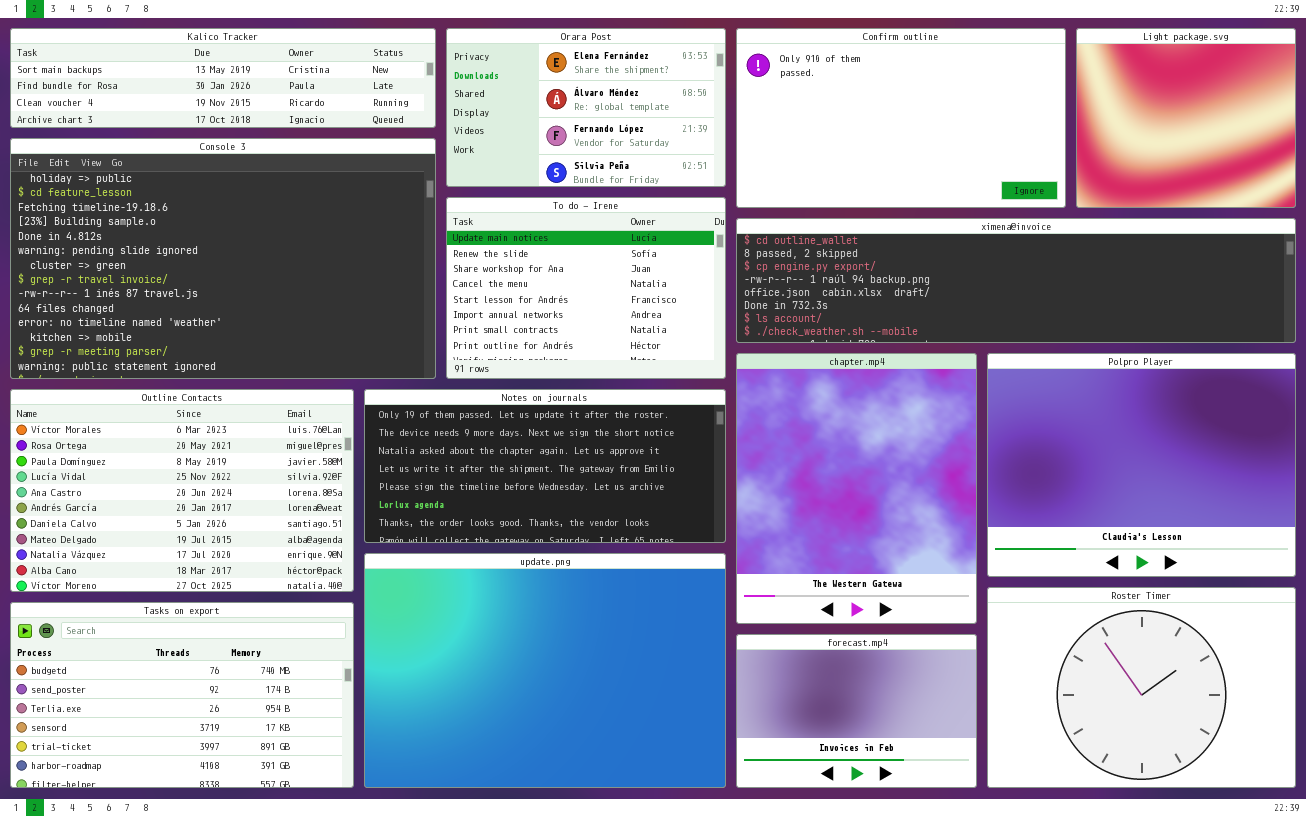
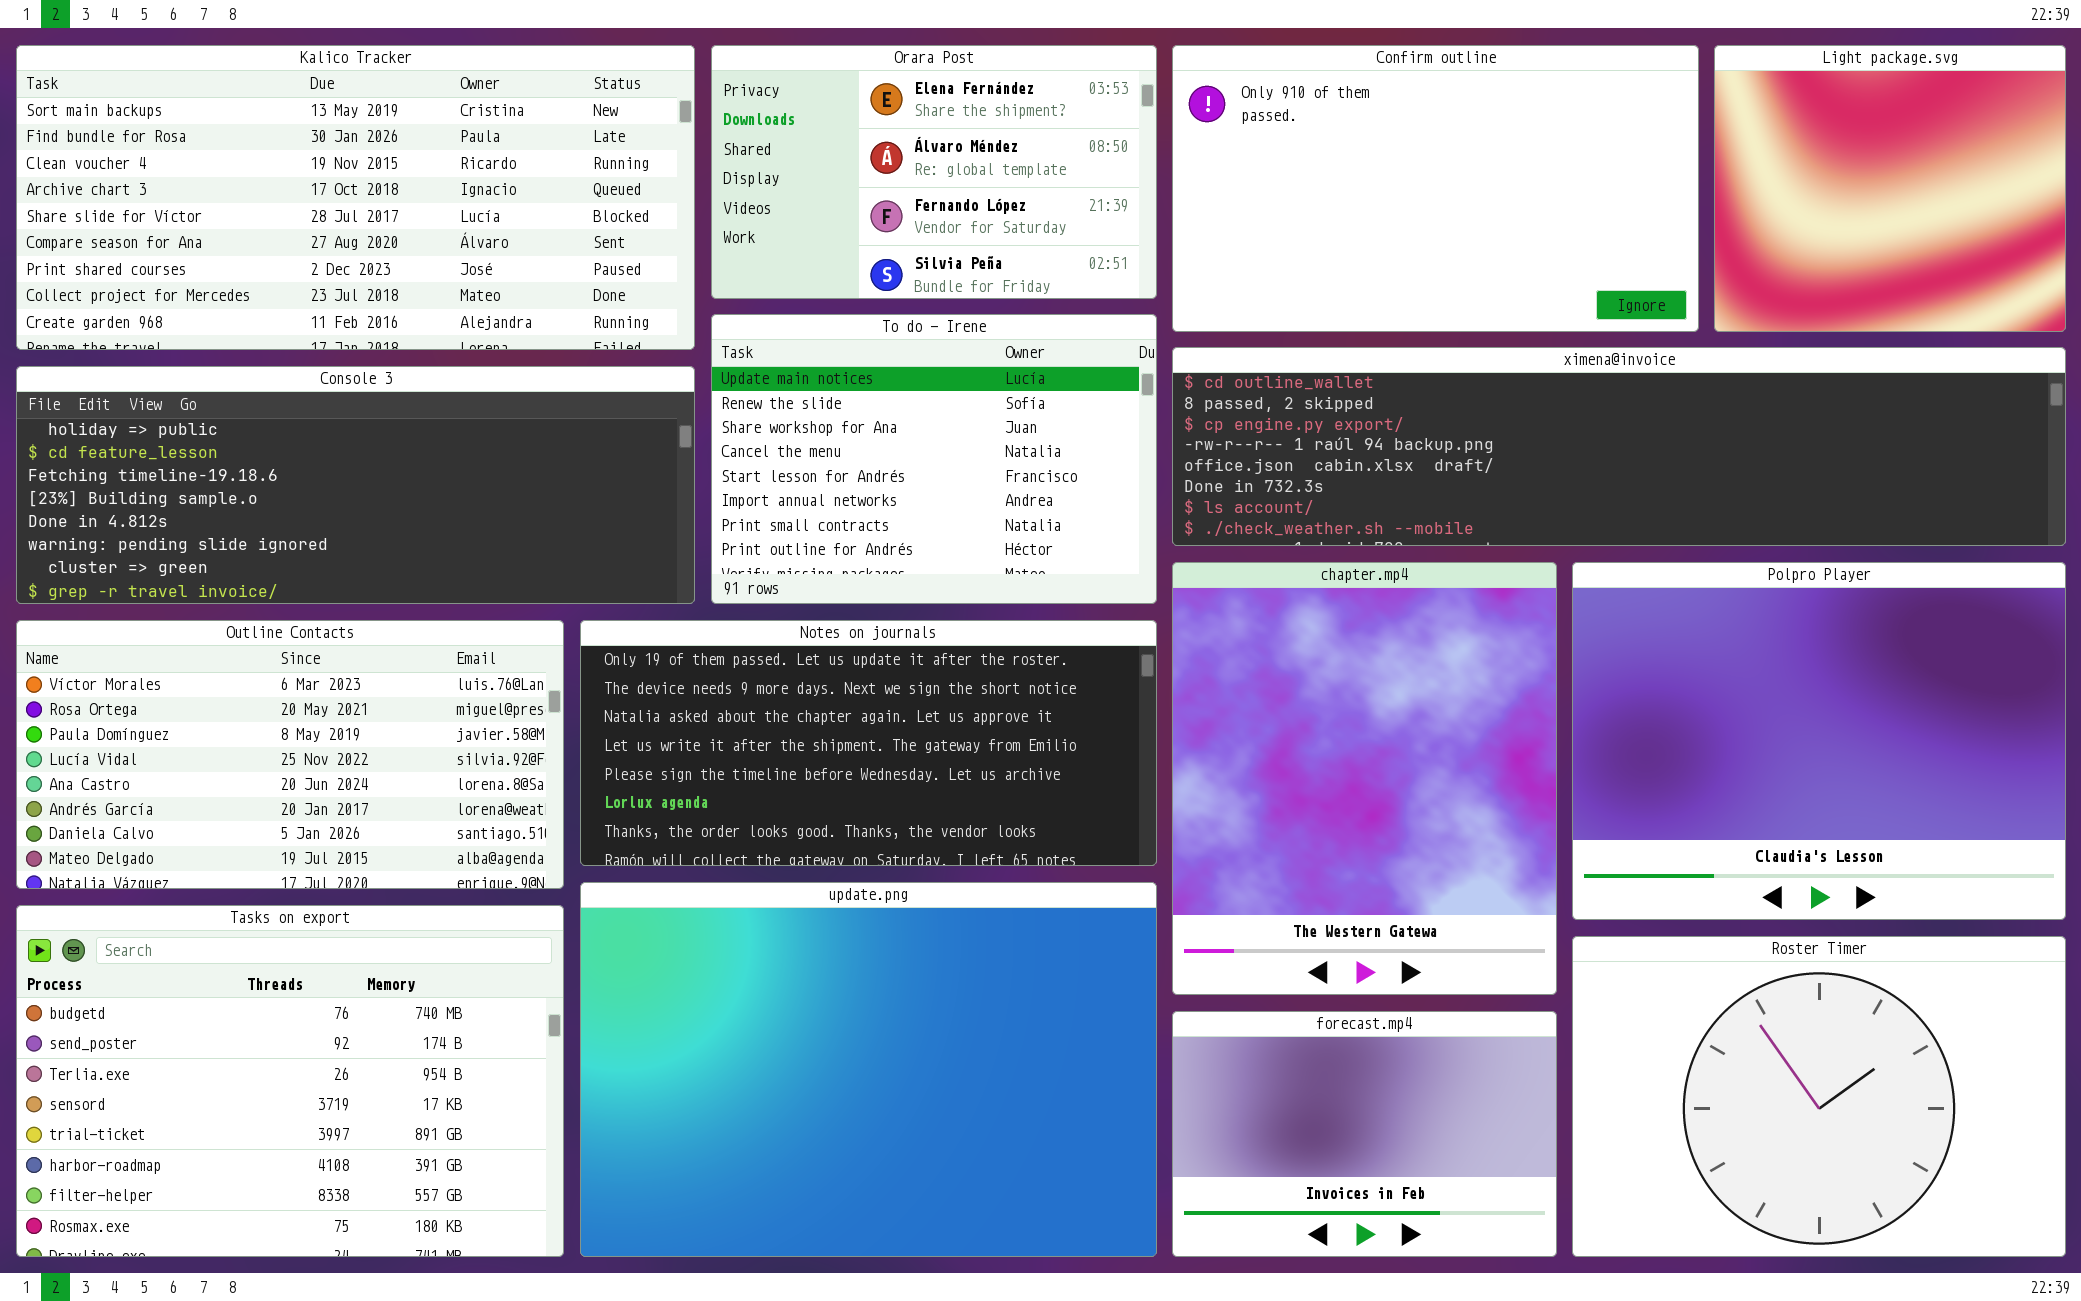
Kalico Tracker: [10,28,436,128] -> [16,45,695,350], resized
Console 3: [10,138,436,379] -> [16,366,695,604], resized
Outline Contacts: [10,389,354,592] -> [16,620,564,889], resized
Tasks on export: [10,602,354,788] -> [16,905,564,1257], resized

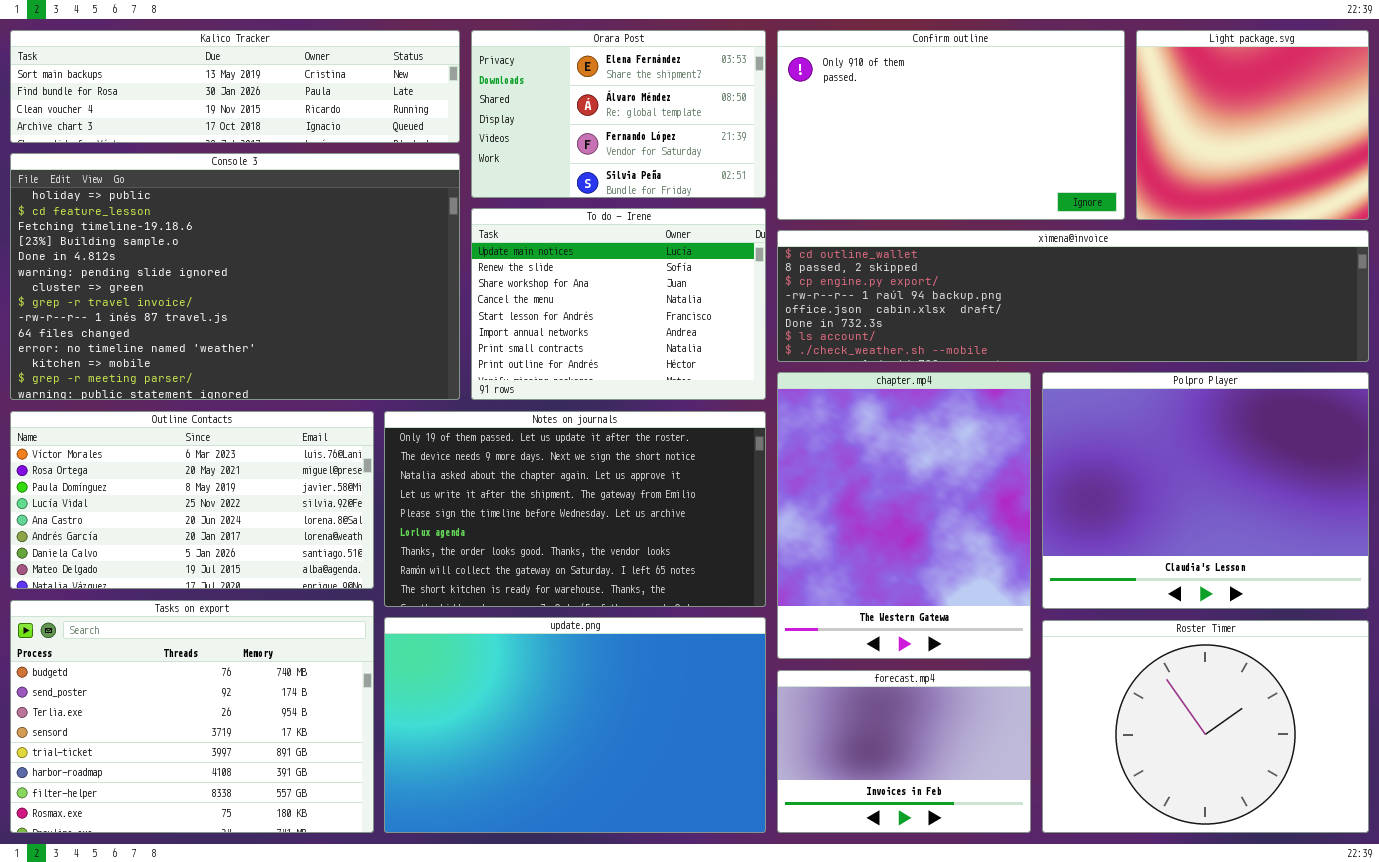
Kalico Tracker: [16,45,695,350] -> [10,30,460,143], resized
Console 3: [16,366,695,604] -> [10,153,460,400], resized
Notes on journals: [580,620,1157,866] -> [384,411,766,607], resized
update.png: [580,882,1157,1257] -> [384,617,766,833], resized

